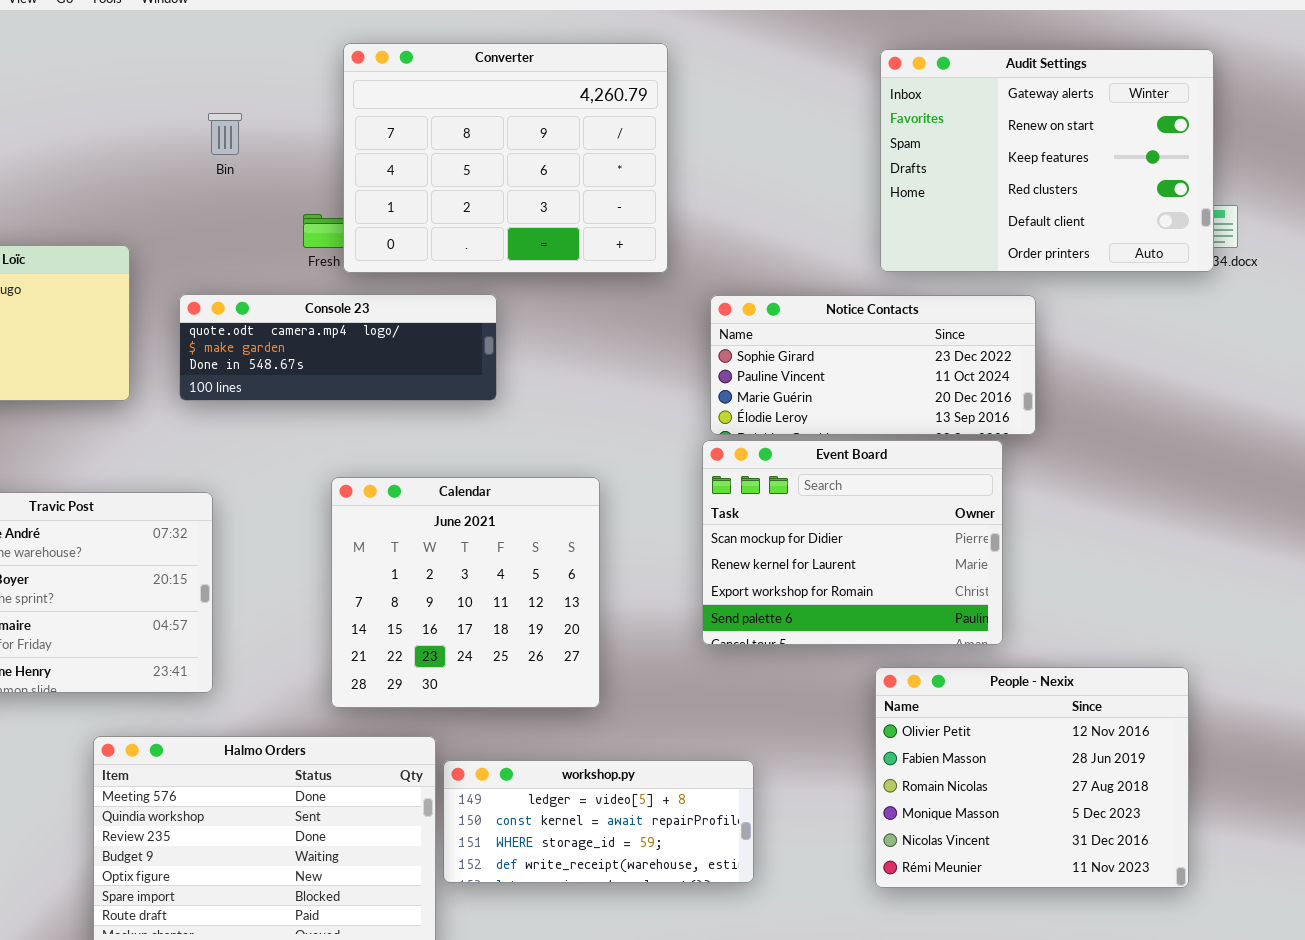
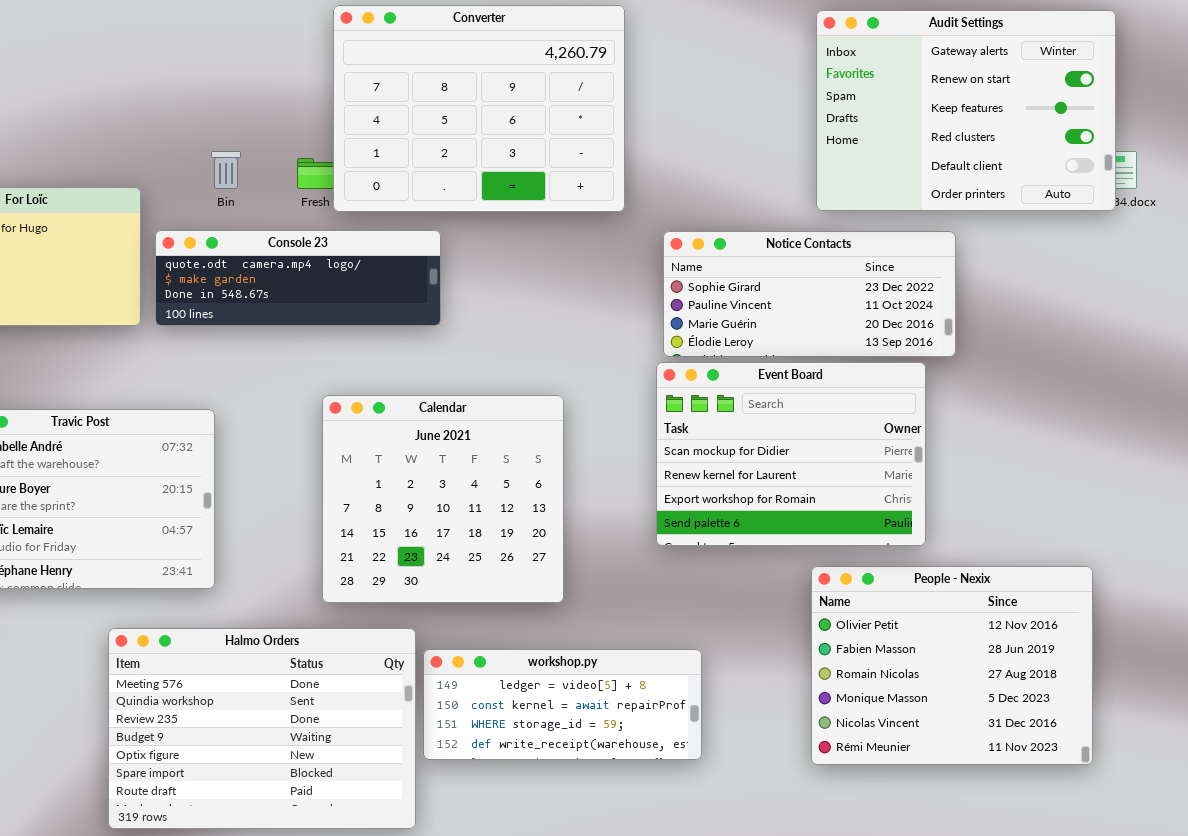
Bin: [208,113,242,155] -> [211,151,241,189], moved
Console 23: [179,294,497,401] -> [155,230,441,326], moved

